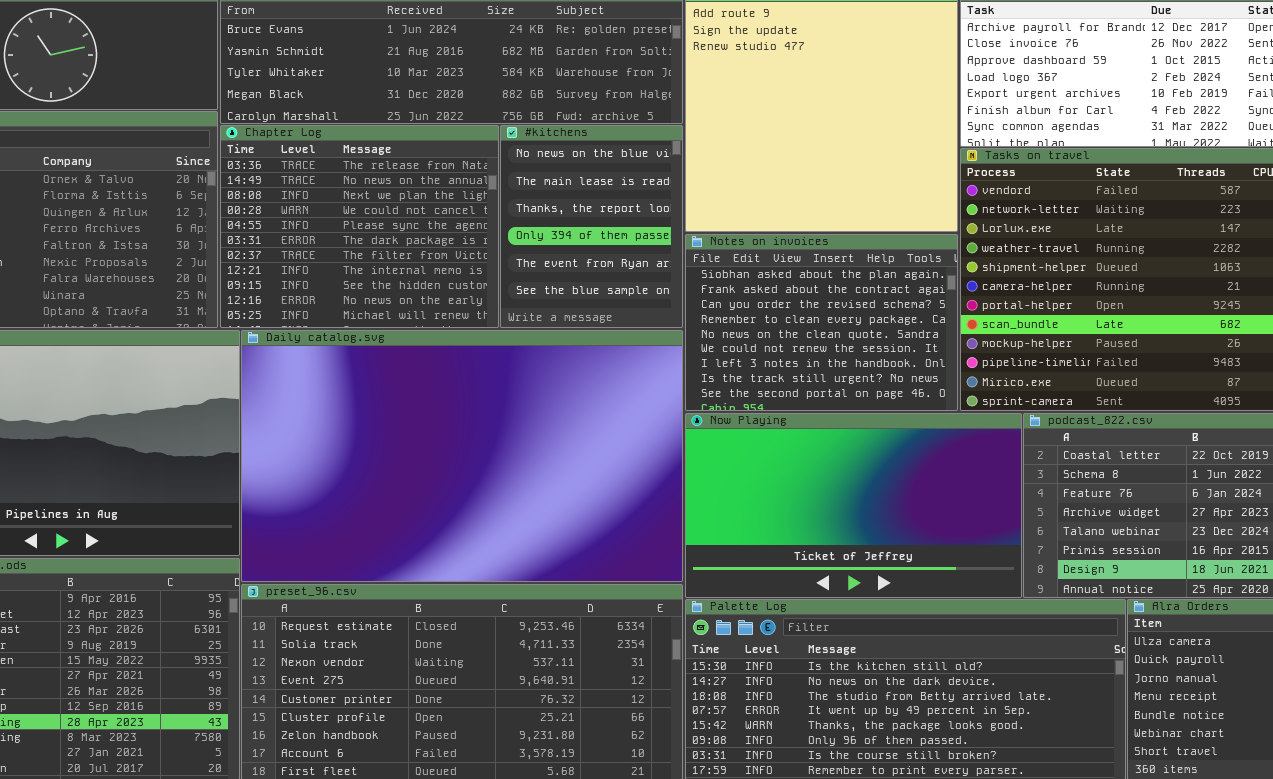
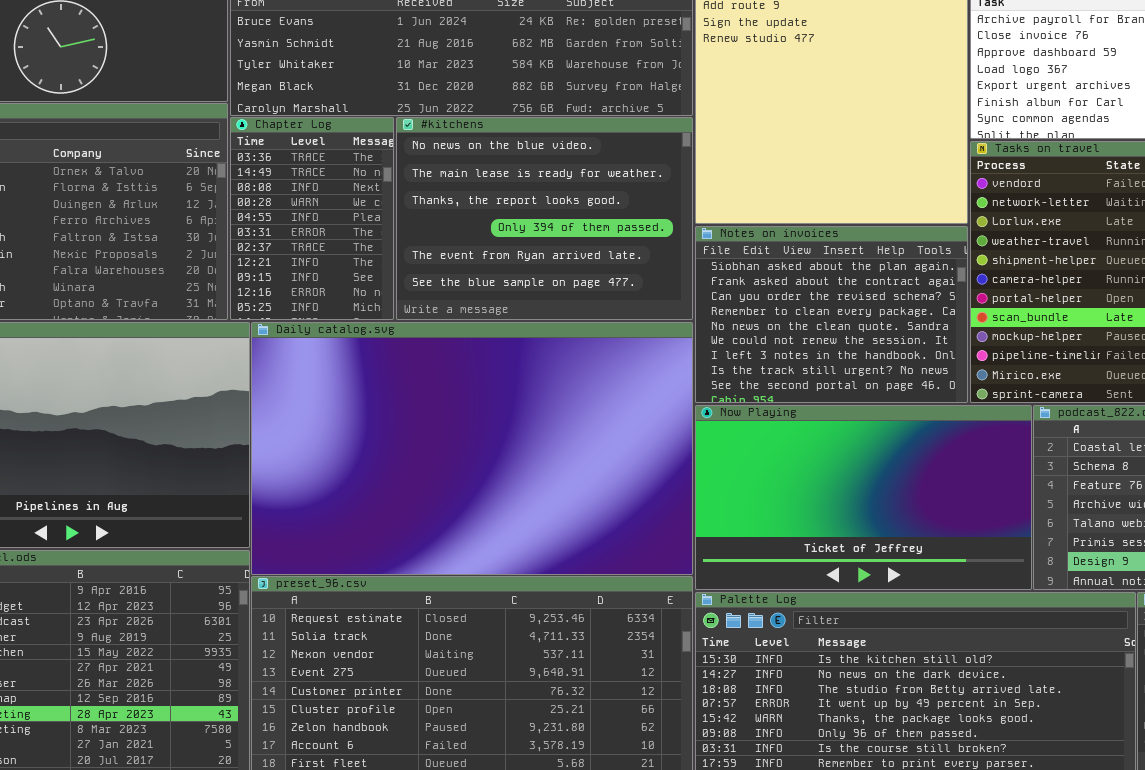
Chapter Log: [220,125,499,328] -> [230,117,394,320], resized
#kitchens: [500,125,683,328] -> [396,117,693,320], resized

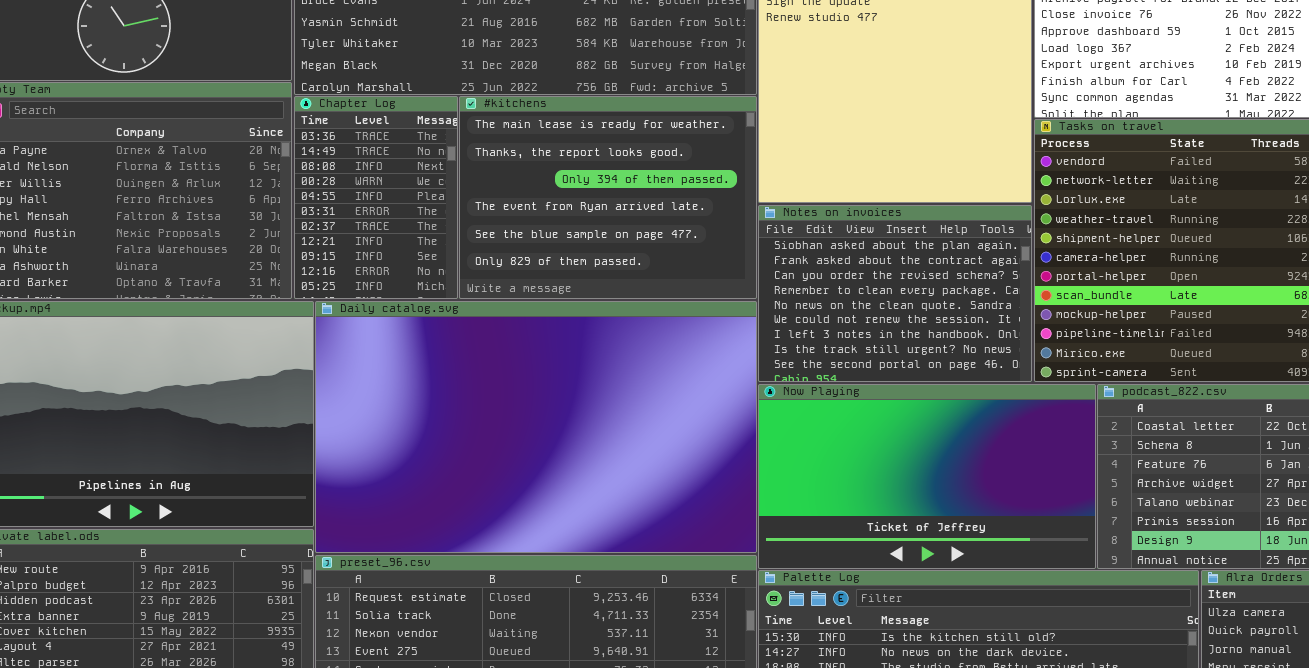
#kitchens: [396,117,693,320] -> [459,96,757,299], scrolled down 1 row

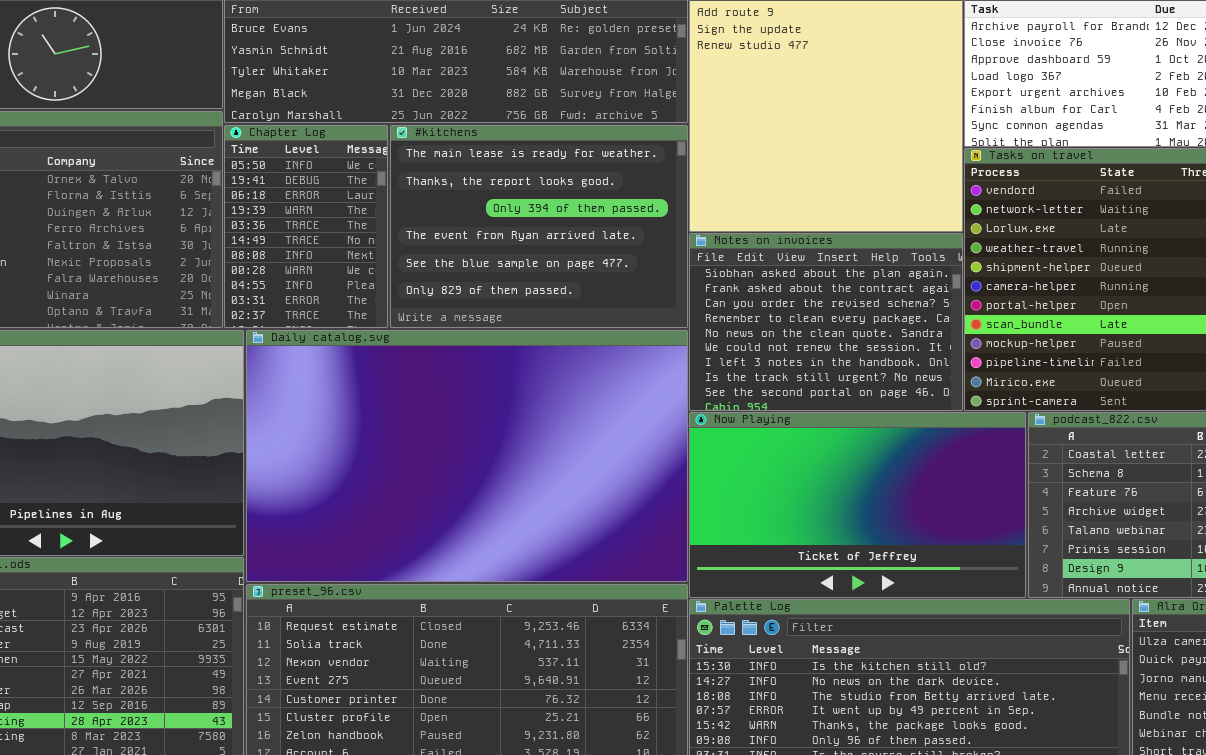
Chapter Log: [294,96,458,299] -> [224,125,388,328], scrolled up 4 rows

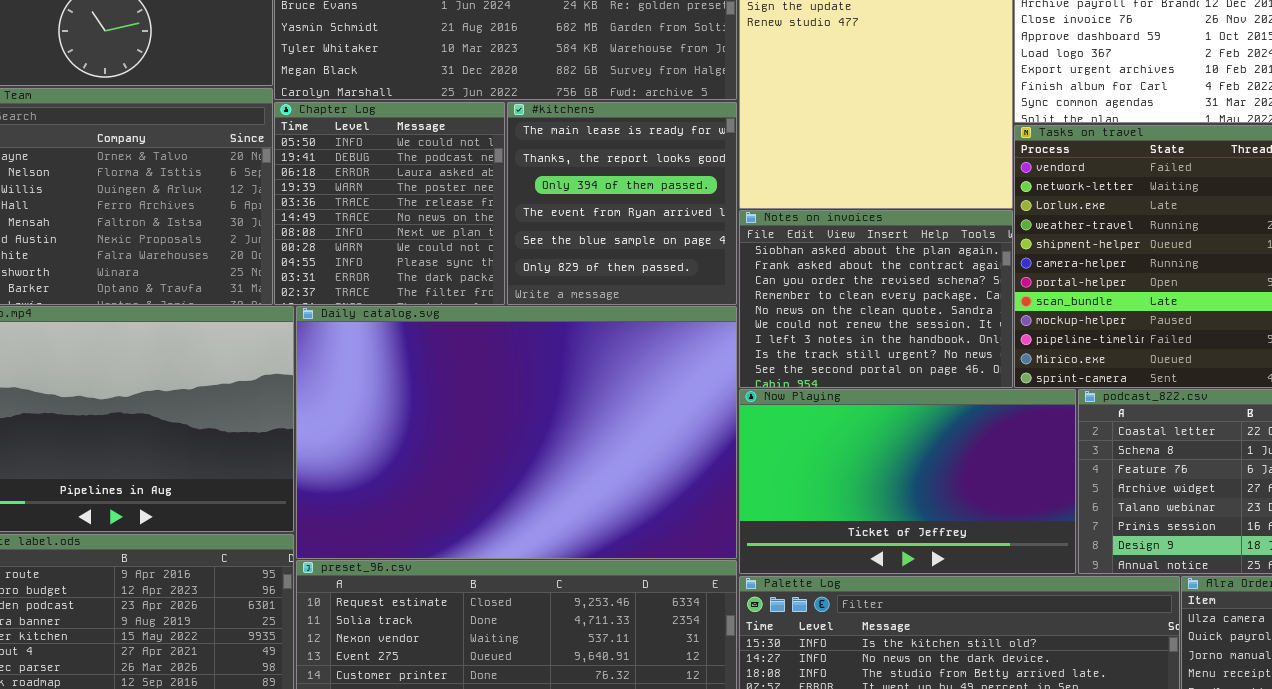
Chapter Log: [224,125,388,328] -> [274,102,505,305], resized
#kitchens: [390,125,688,328] -> [507,102,737,305], resized

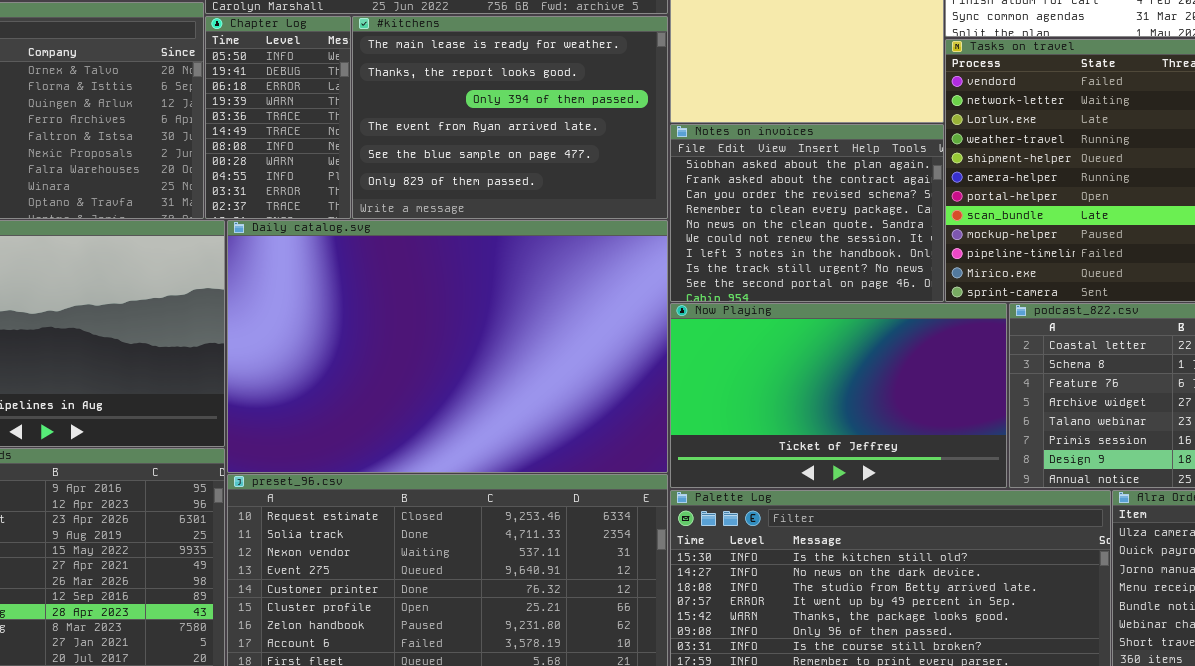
Chapter Log: [274,102,505,305] -> [205,16,351,219], resized
#kitchens: [507,102,737,305] -> [352,16,668,219], resized

